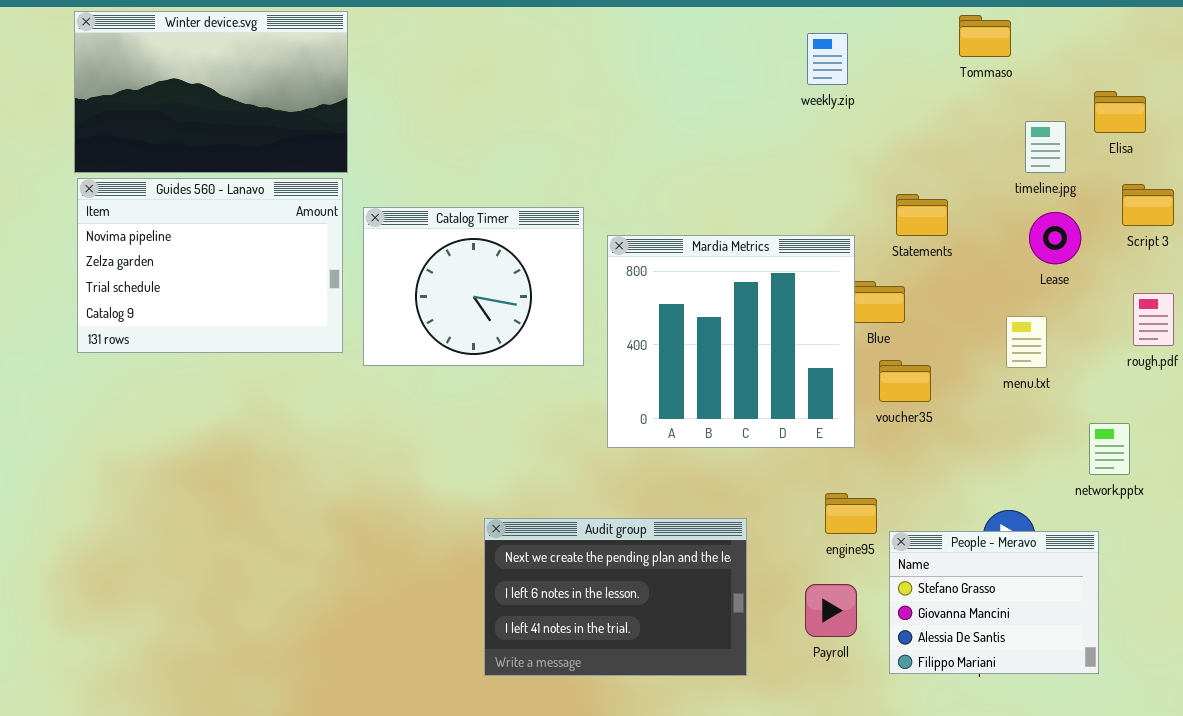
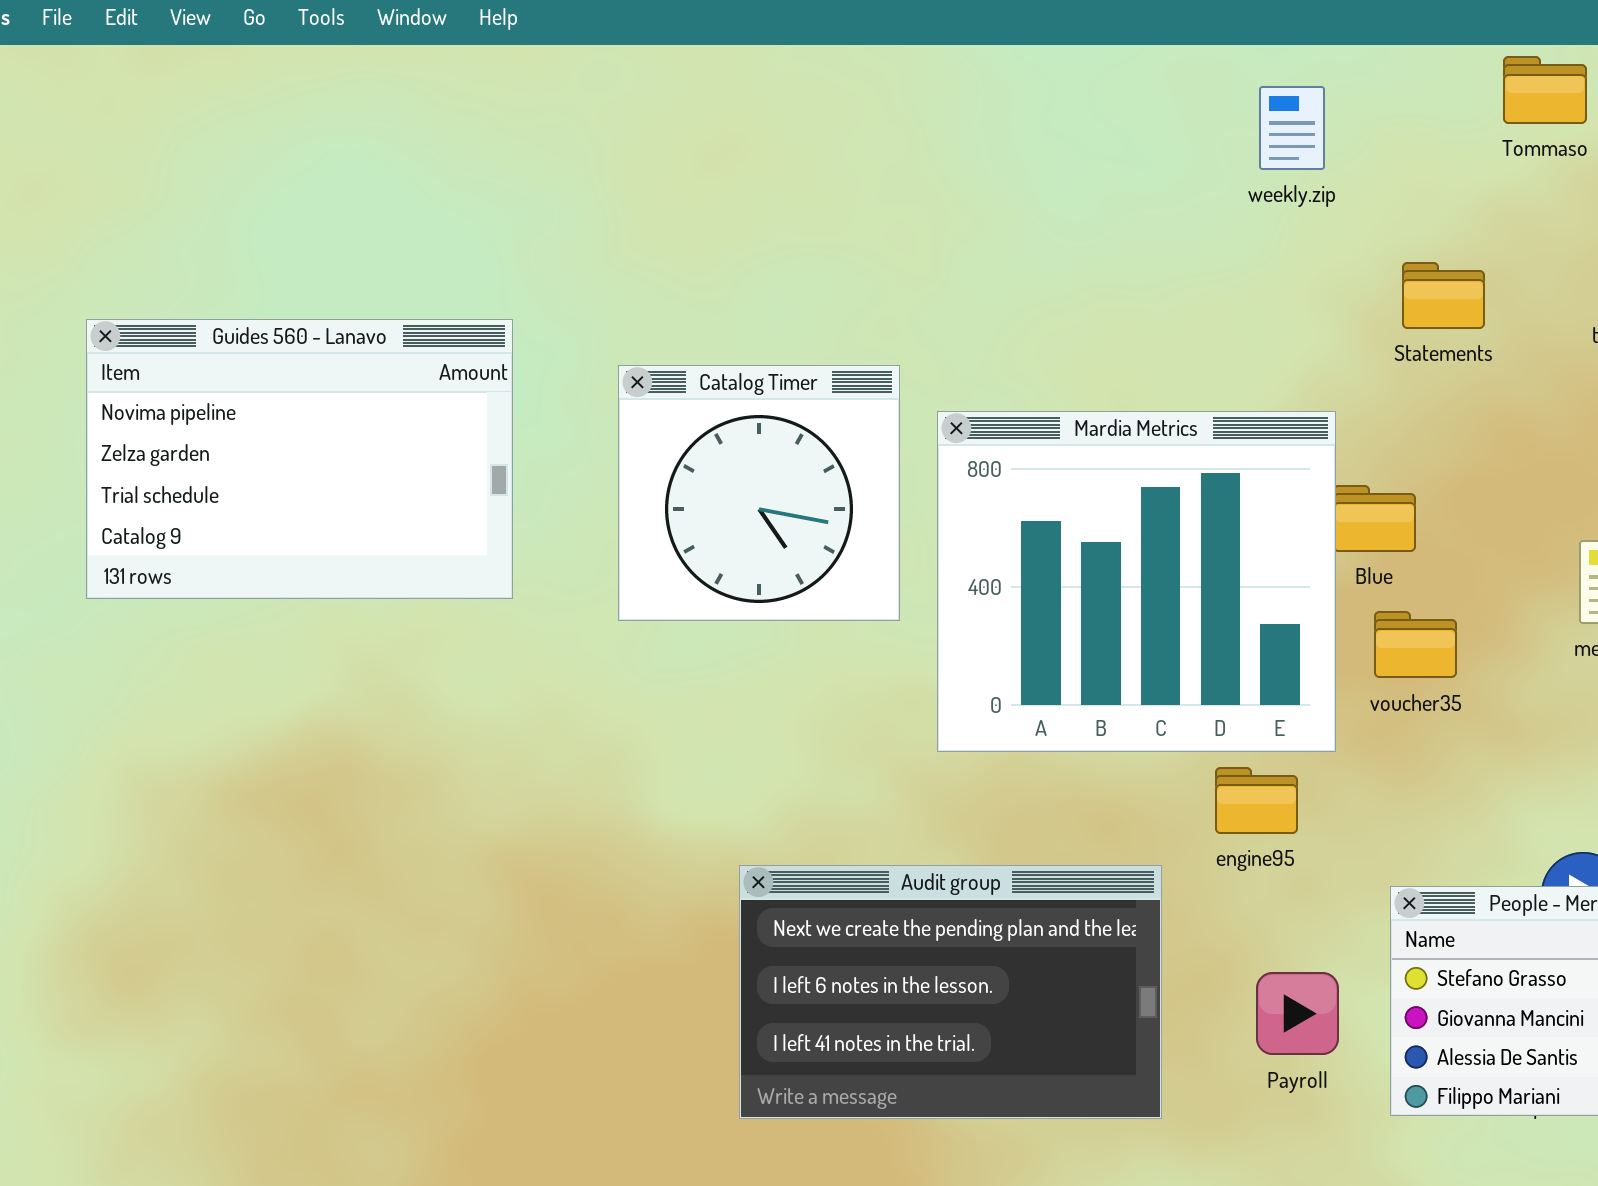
Winter device.svg: [74,11,348,173] -> none, closed
Statements: [896,194,948,236] -> [1402,262,1485,329], moved
Catalog Timer: [363,207,584,366] -> [618,365,900,621], resized
engine95: [825,493,877,534] -> [1215,767,1298,834], moved

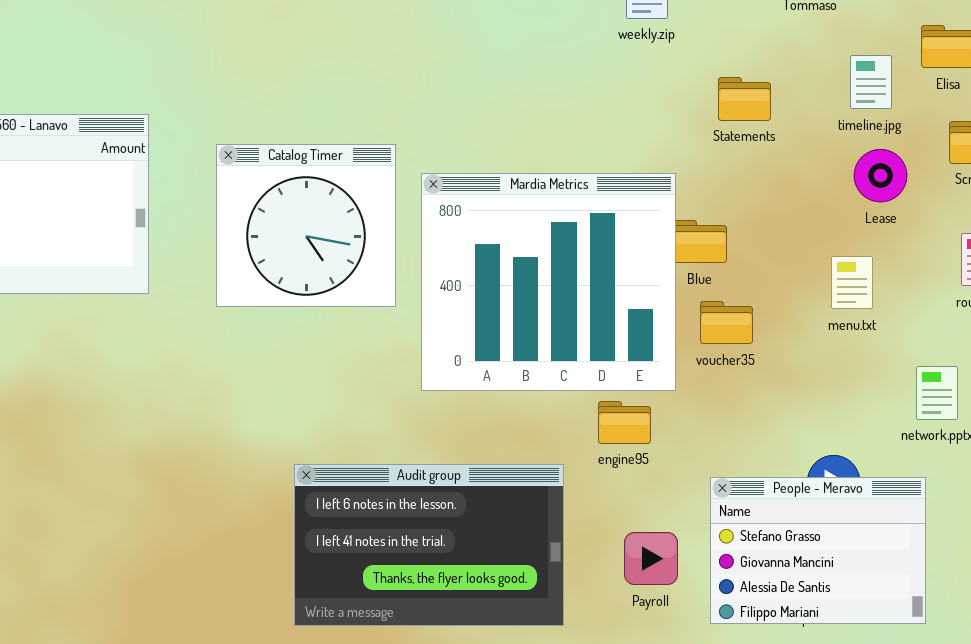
Audit group: [739,865,1162,1119] -> [294,464,564,626], scrolled down 1 row

